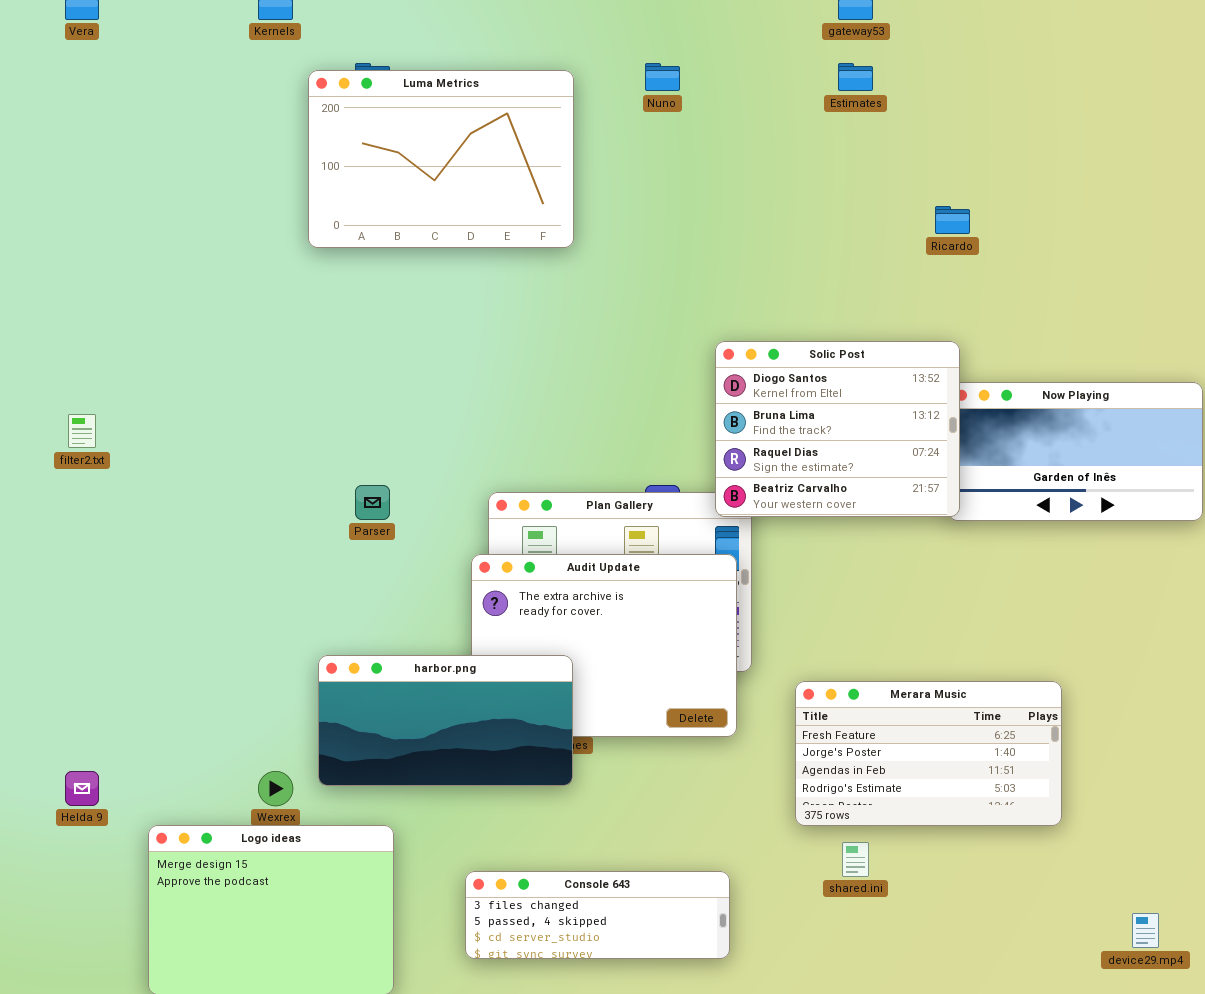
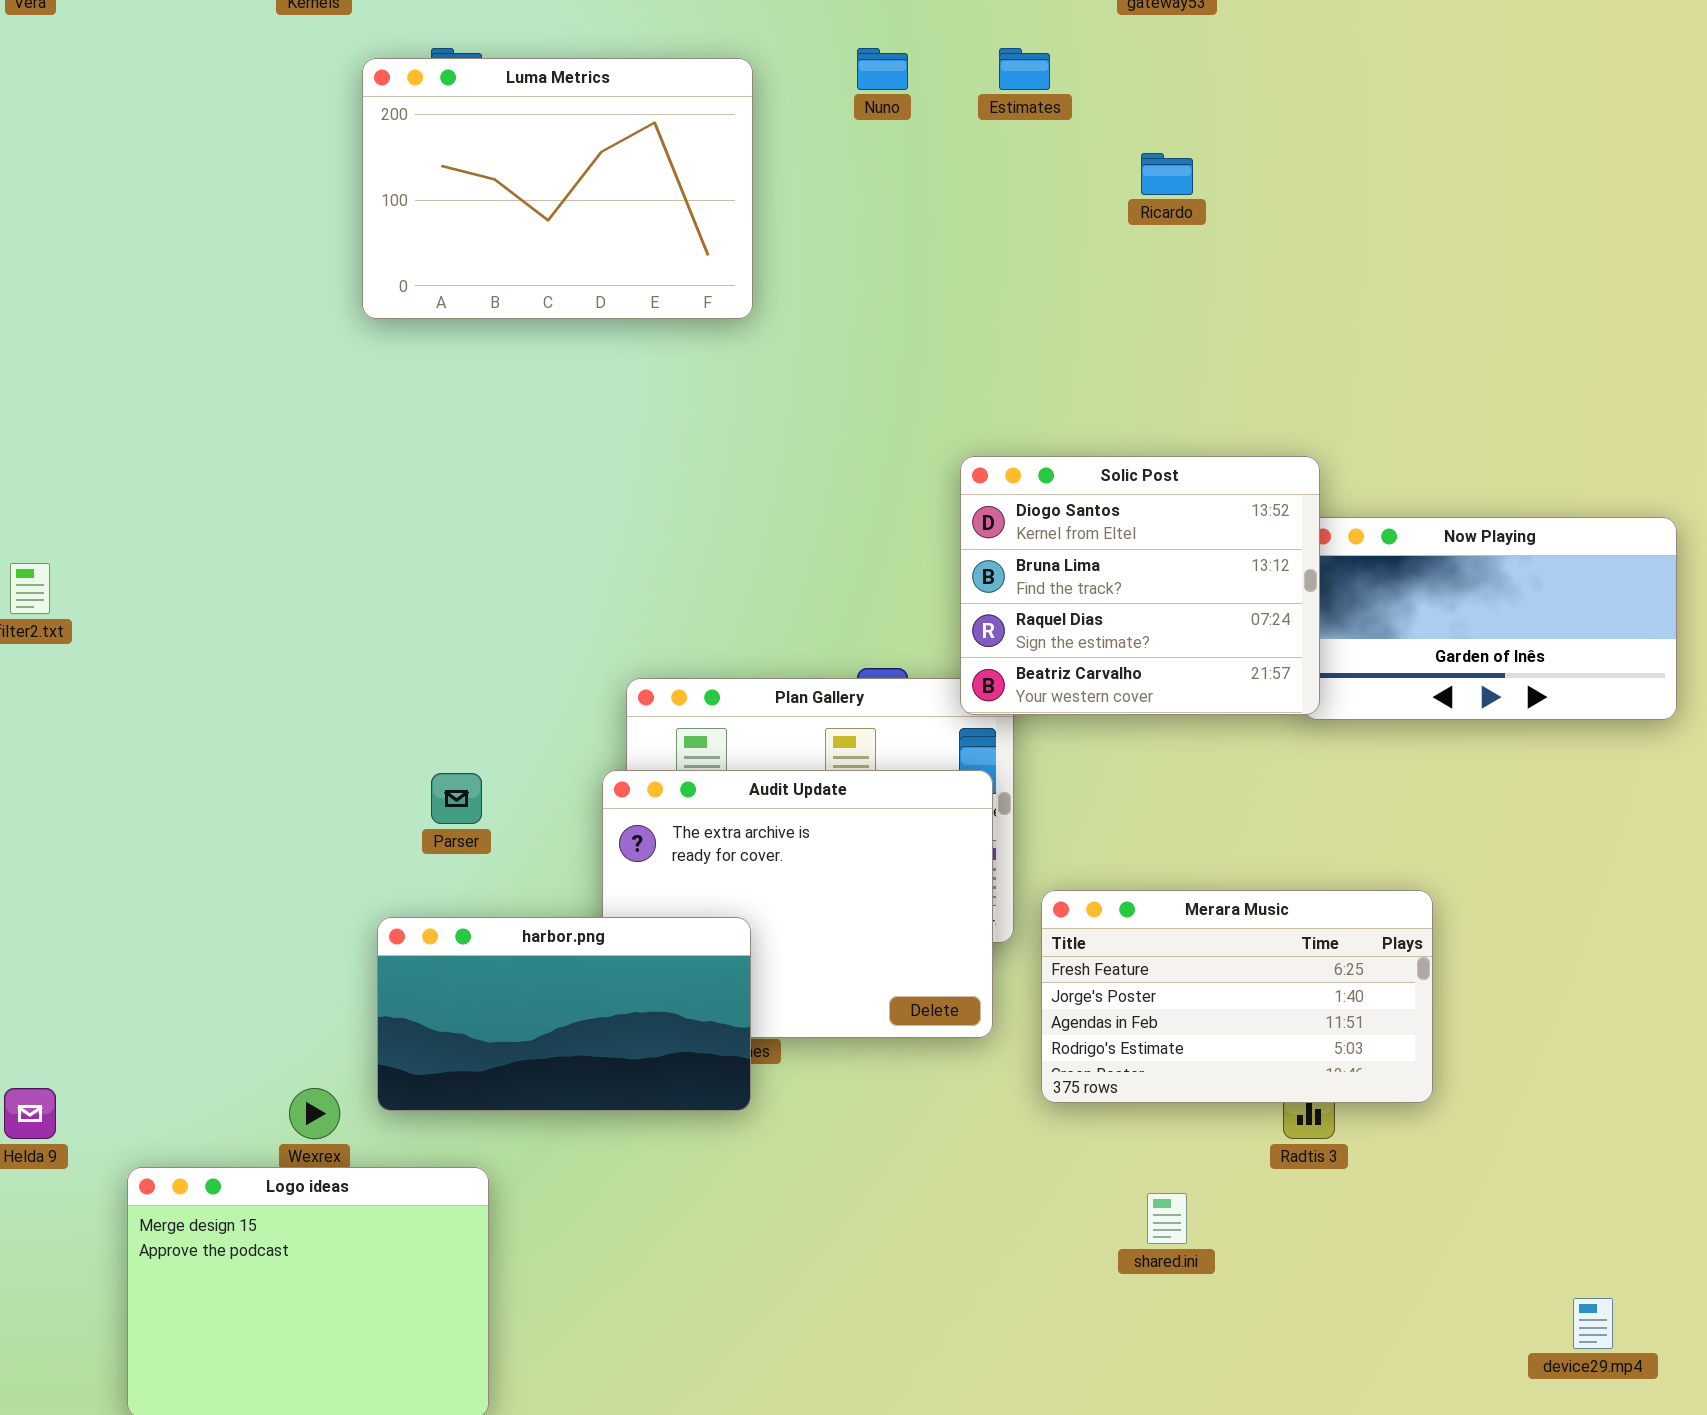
Estimates: [838,63,873,91] -> [999,48,1050,90], moved
Ricardo: [935,206,970,234] -> [1141,153,1193,195], moved
Parser: [355,485,390,520] -> [431,773,482,824], moved
Merara Music: [795,681,1062,826] -> [1041,890,1433,1103], moved
Console 643: [465,871,730,959] -> none, closed

